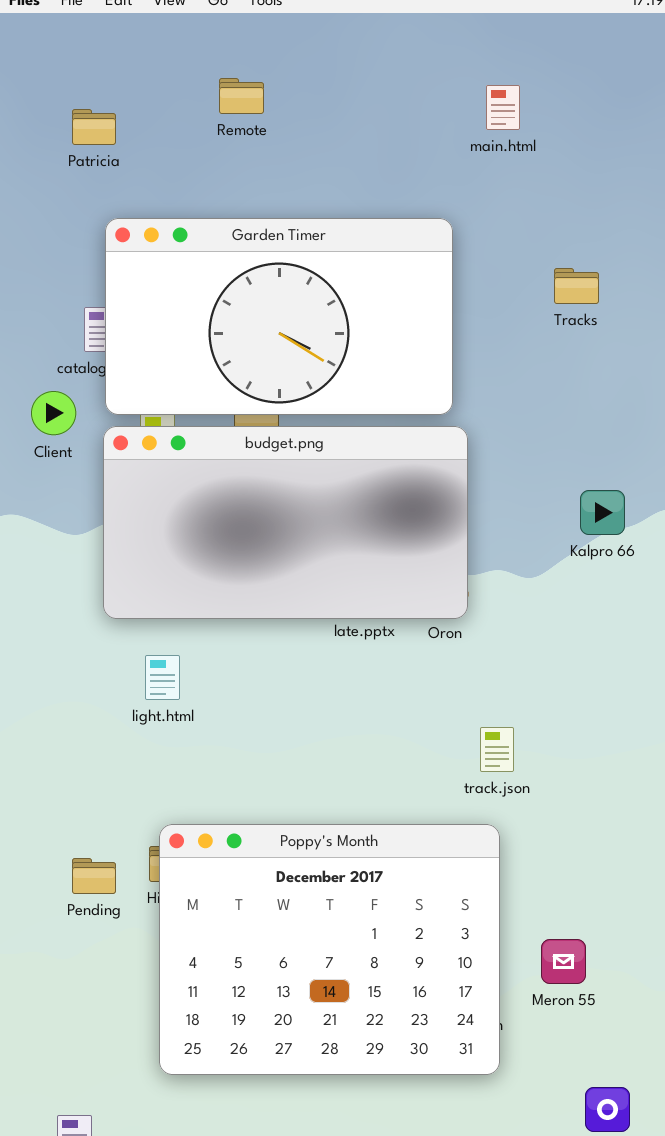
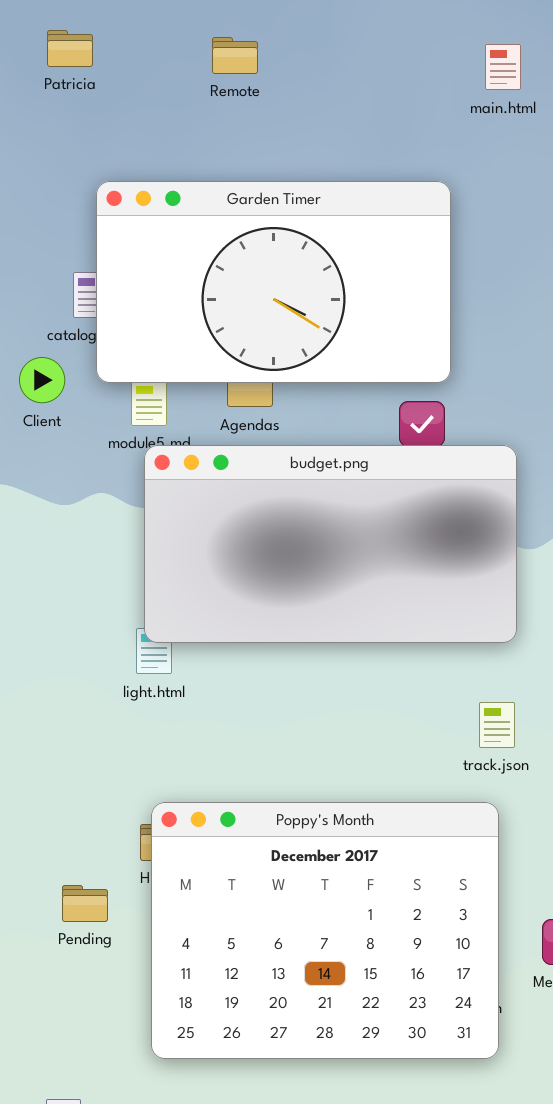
Patricia: [72,109,116,145] -> [47,30,93,67], moved
budget.png: [103,426,468,619] -> [144,445,517,643], moved
Pending: [72,858,116,894] -> [62,885,108,922], moved

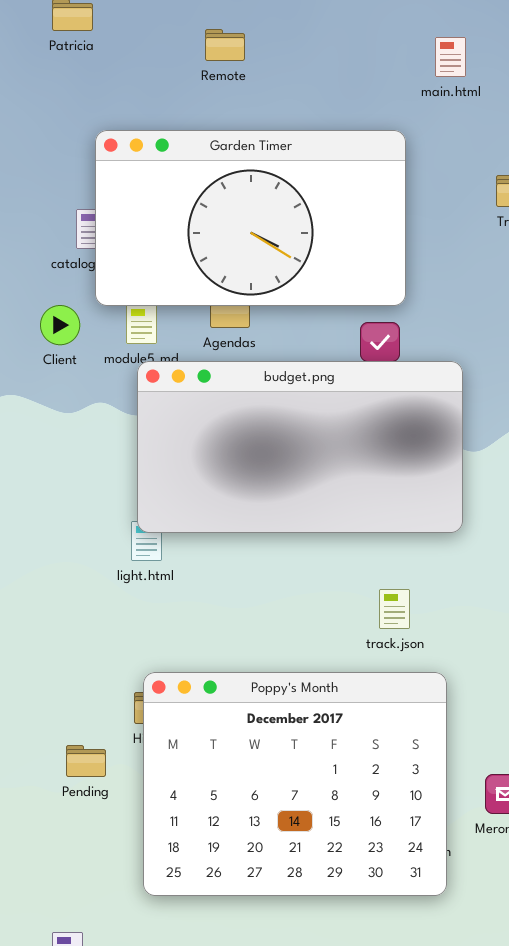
Remote: [212,37,258,74] -> [205,29,245,61], moved
main.html: [485,44,521,90] -> [435,37,466,77], moved
Client: [19,357,65,403] -> [40,305,80,345], moved
track.json: [479,702,515,748] -> [379,589,410,629], moved

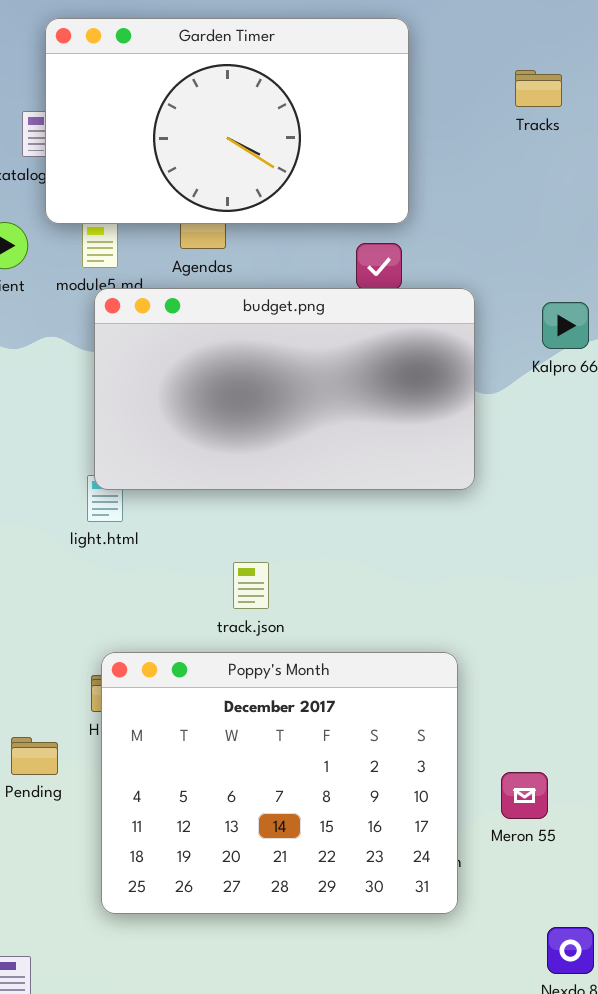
track.json: [379,589,410,629] -> [233,562,269,609], moved

